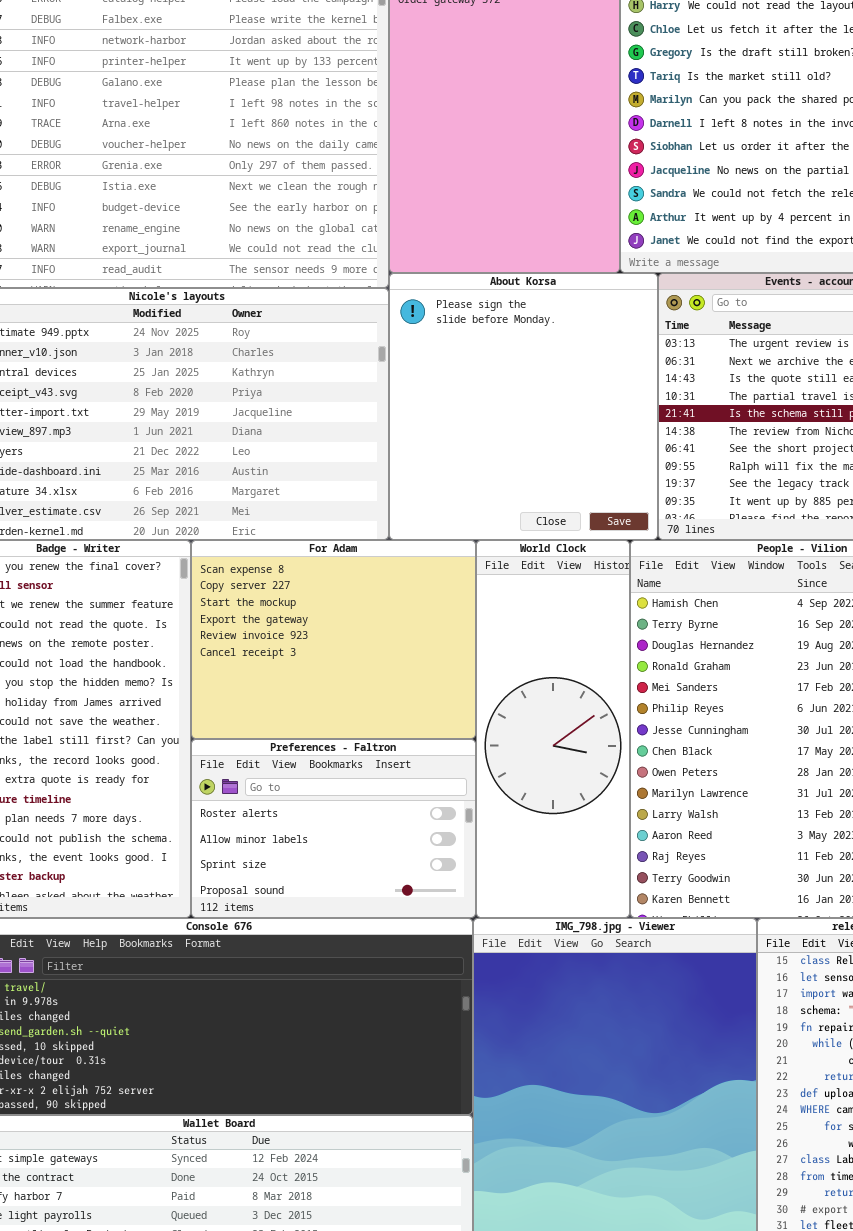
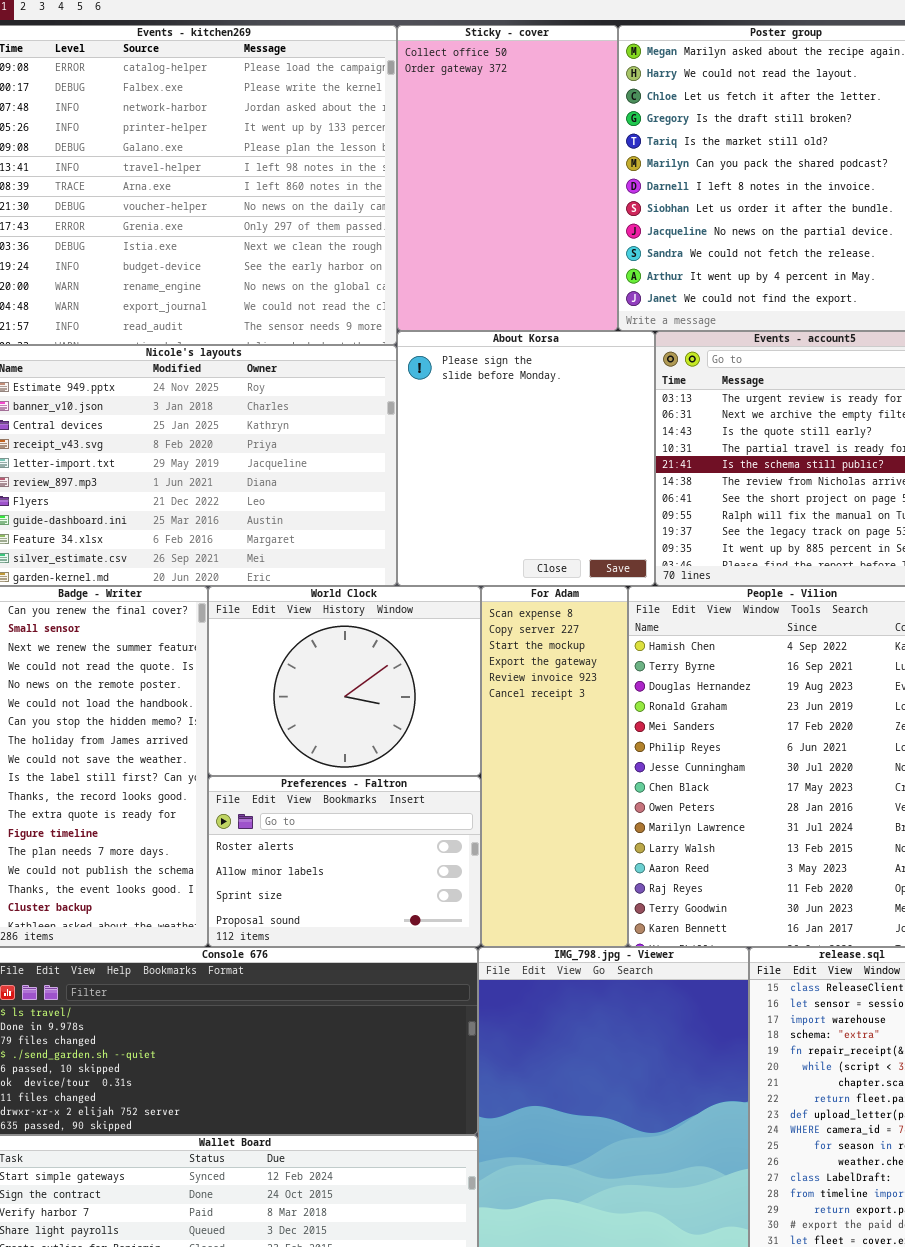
For Adam: [191,540,476,739] -> [481,586,628,947], moved, resized
World Clock: [476,540,630,918] -> [208,586,481,776], moved, resized

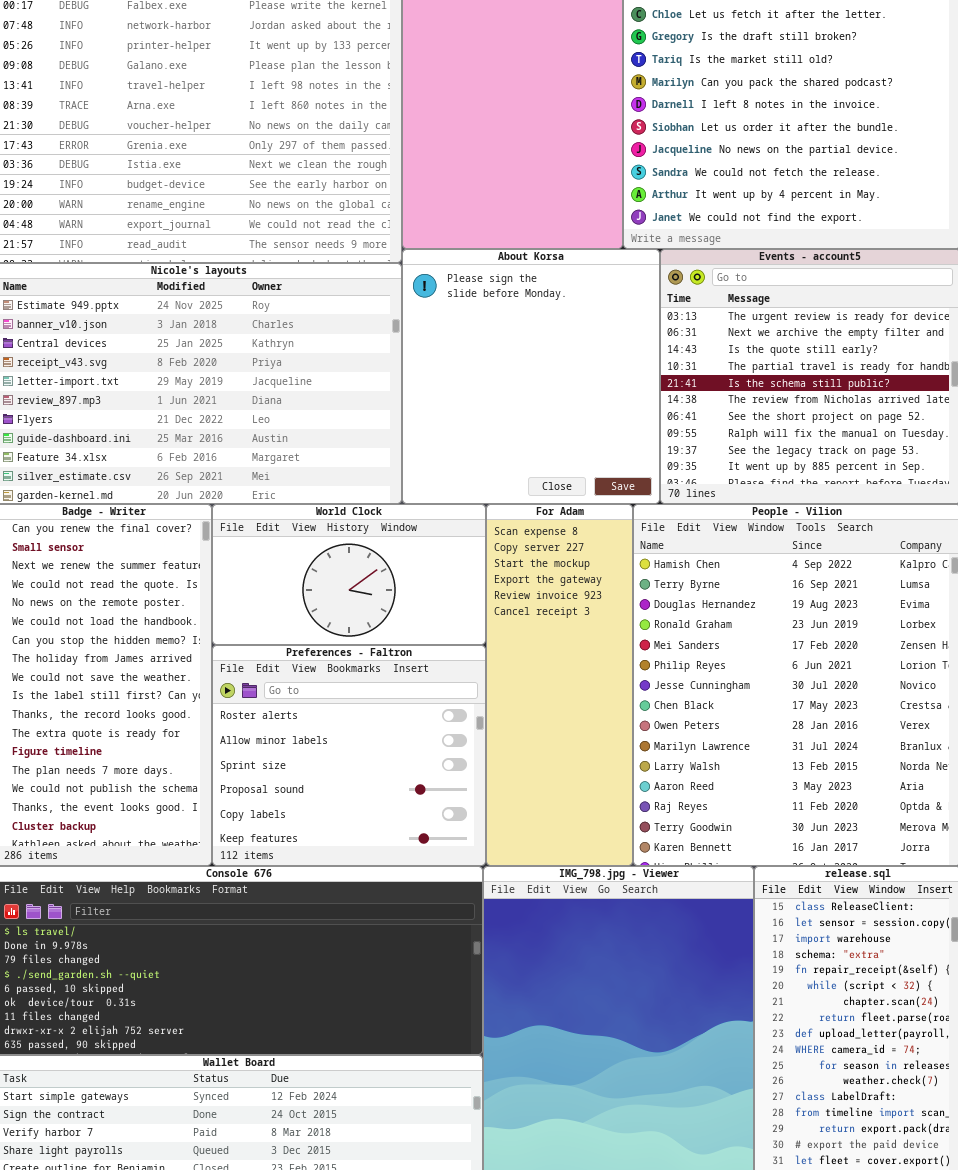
World Clock: [208,586,481,776] -> [212,504,486,645], resized
Preferences - Faltron: [208,776,481,947] -> [212,645,486,866], resized

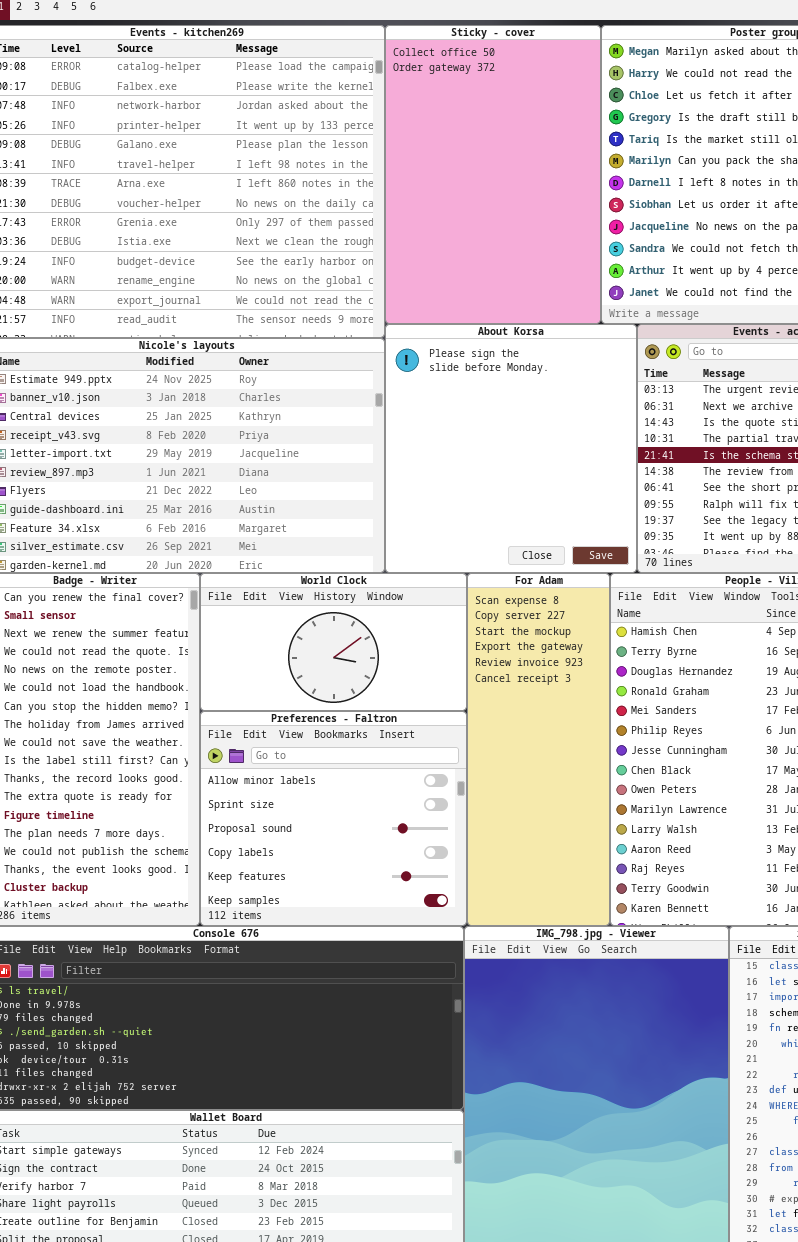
Preferences - Faltron: [212,645,486,866] -> [200,711,467,926], scrolled down 1 row

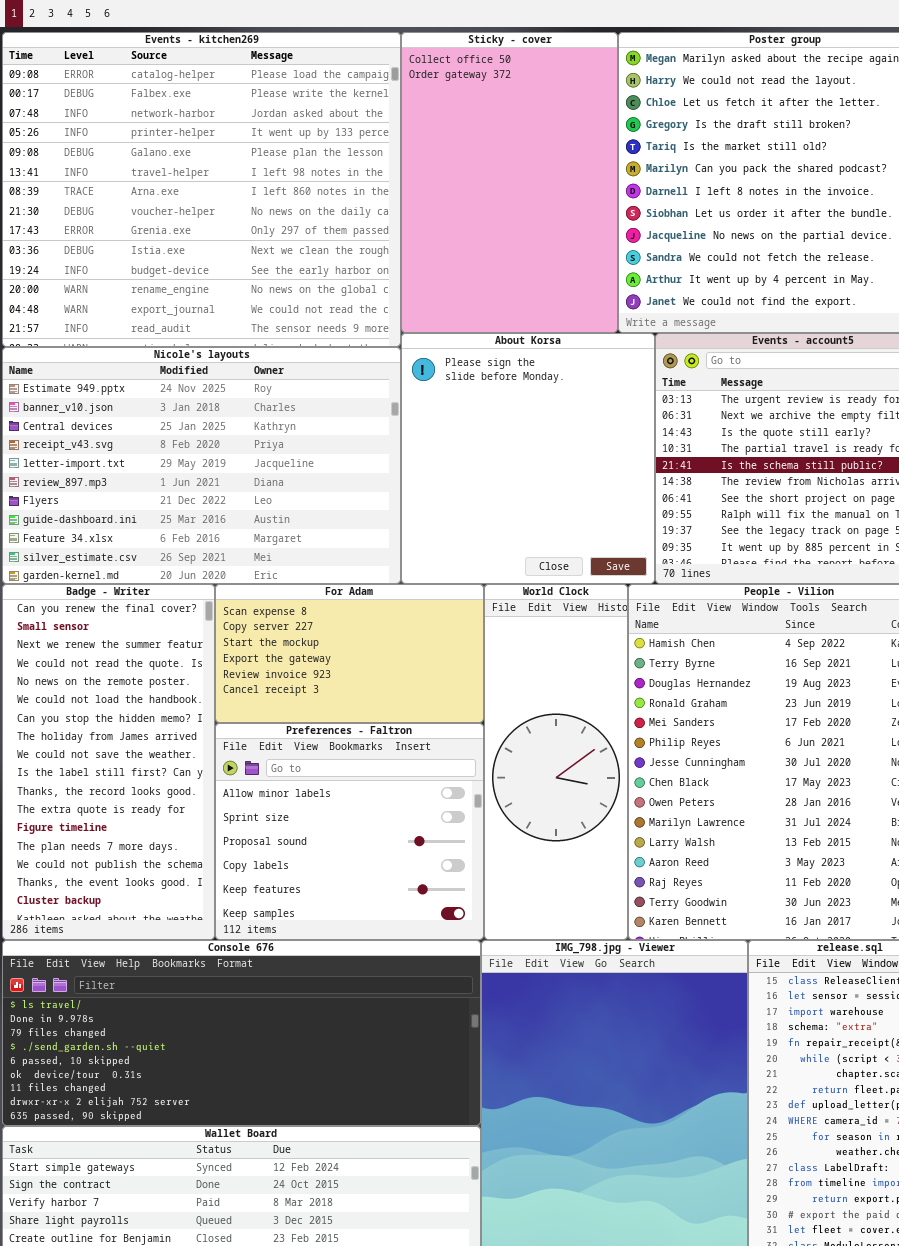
World Clock: [200,573,467,711] -> [484,584,628,940], moved, resized
For Adam: [467,573,610,926] -> [215,584,484,723], moved, resized

